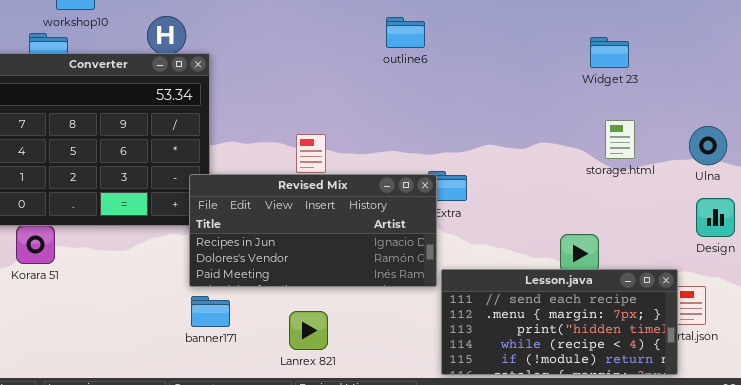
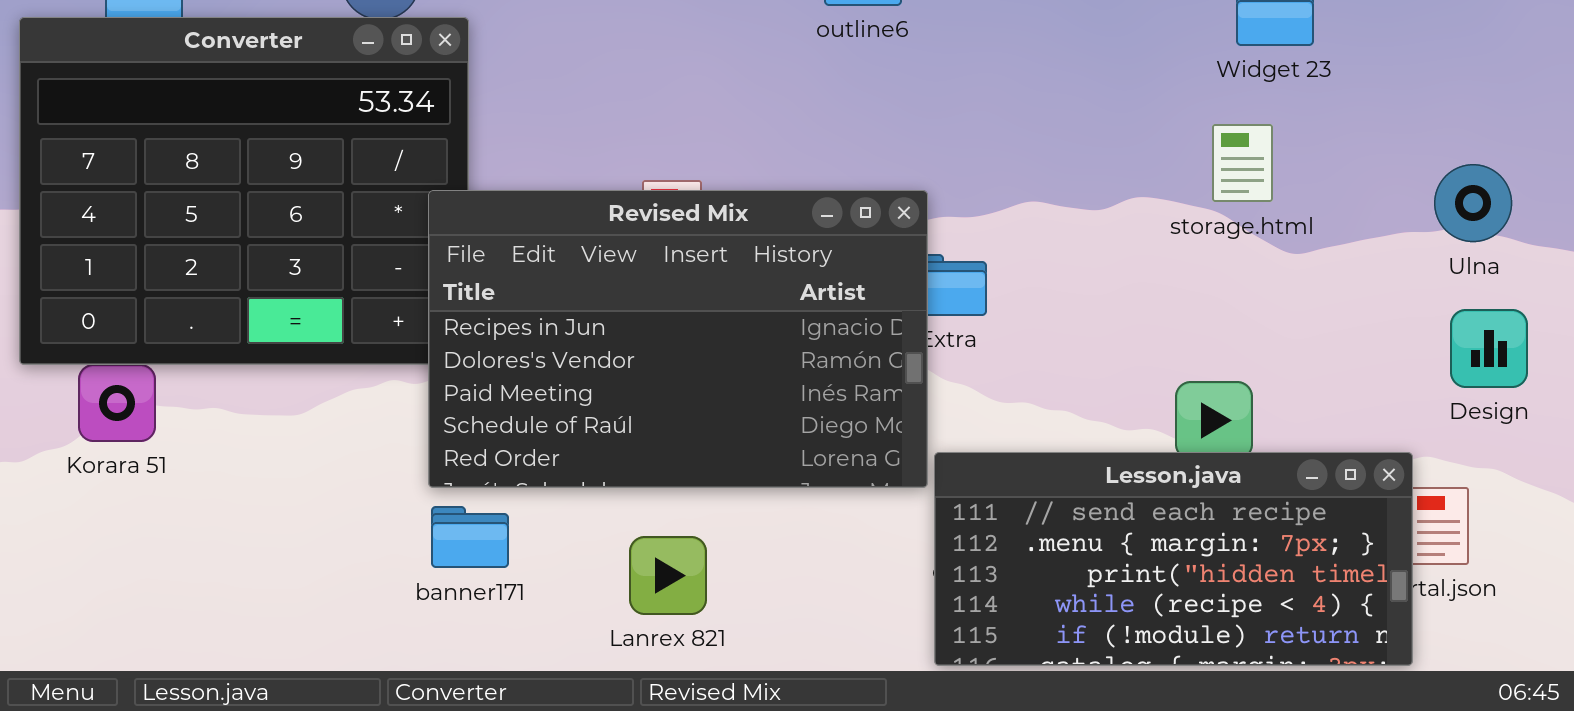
storage.html: [605,120,635,159] -> [1212,124,1273,202], moved
Revised Mix: [189,174,437,287] -> [428,190,928,488], resized

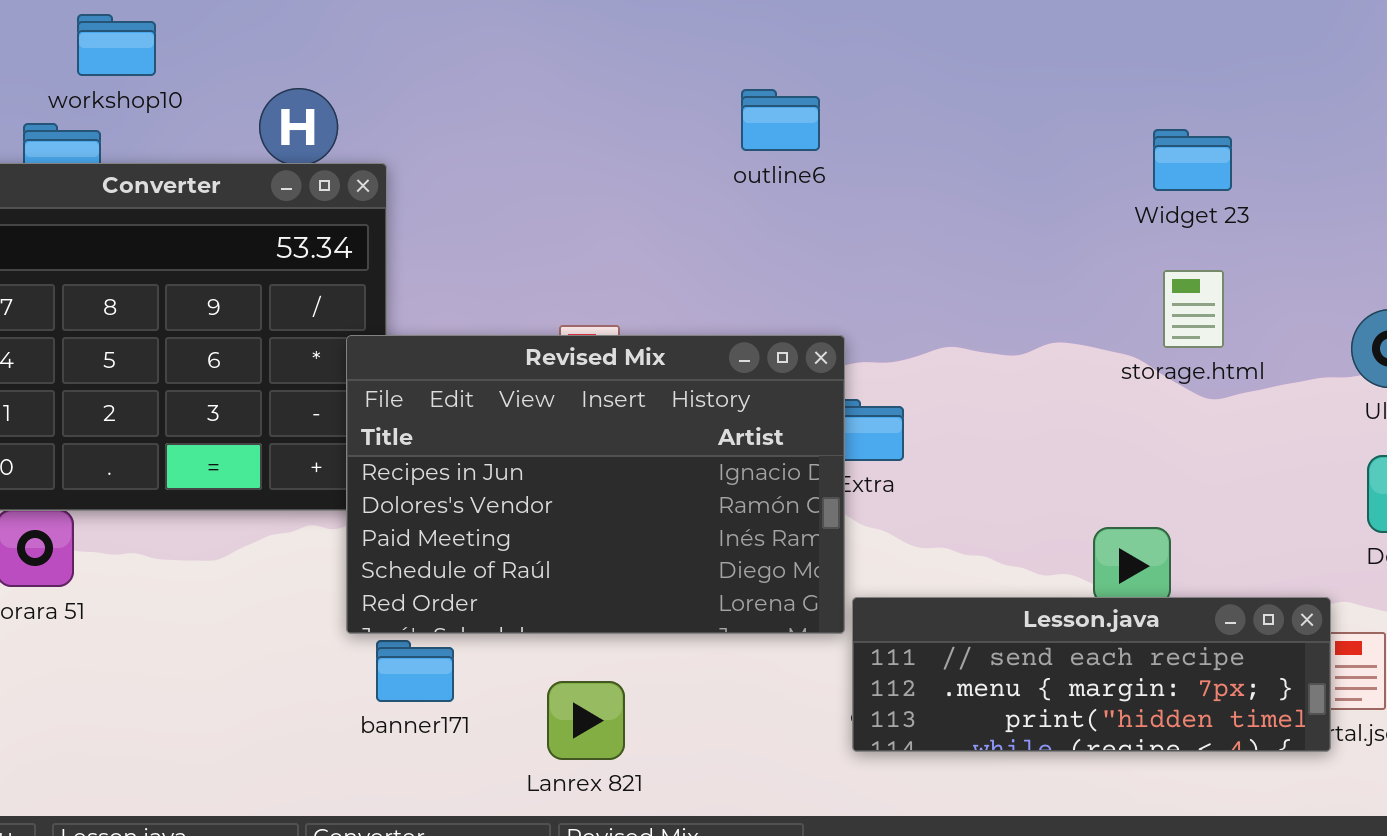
storage.html: [1212,124,1273,202] -> [1163,270,1224,348], moved
Lesson.java: [934,452,1413,666] -> [852,597,1331,752], resized
banner171: [431,506,509,568] -> [376,640,454,702], moved

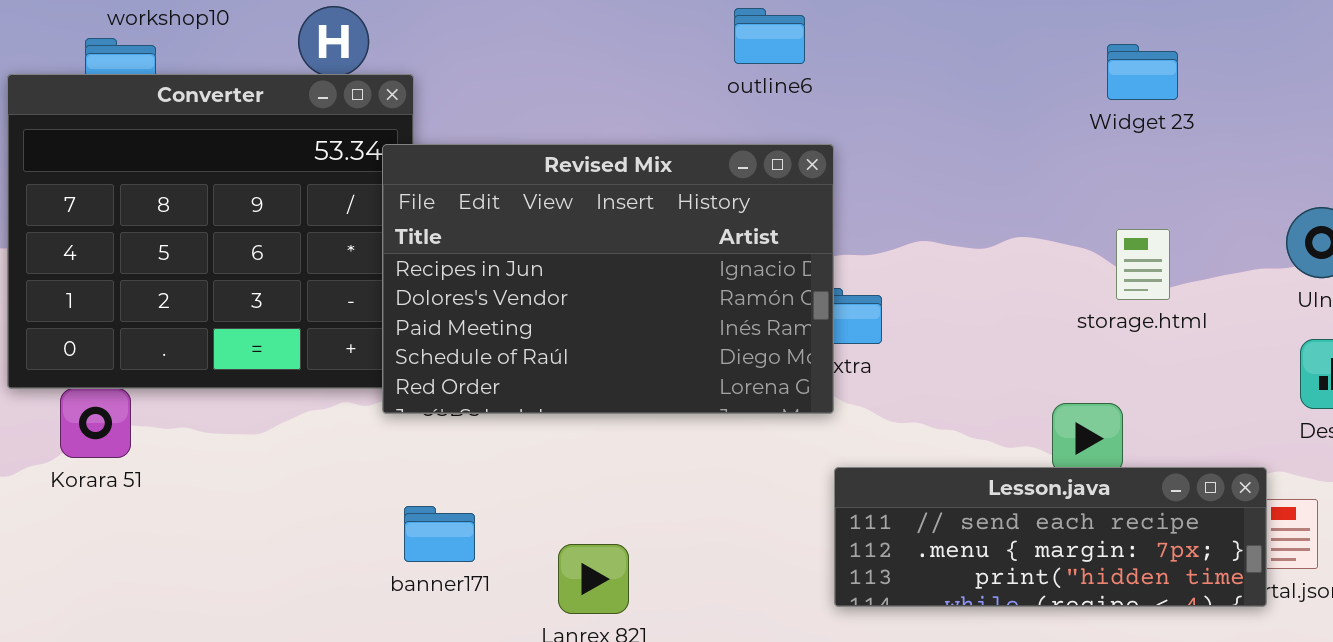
storage.html: [1163,270,1224,348] -> [1116,229,1170,300], moved
Revised Mix: [346,335,845,634] -> [382,144,834,414], moved

